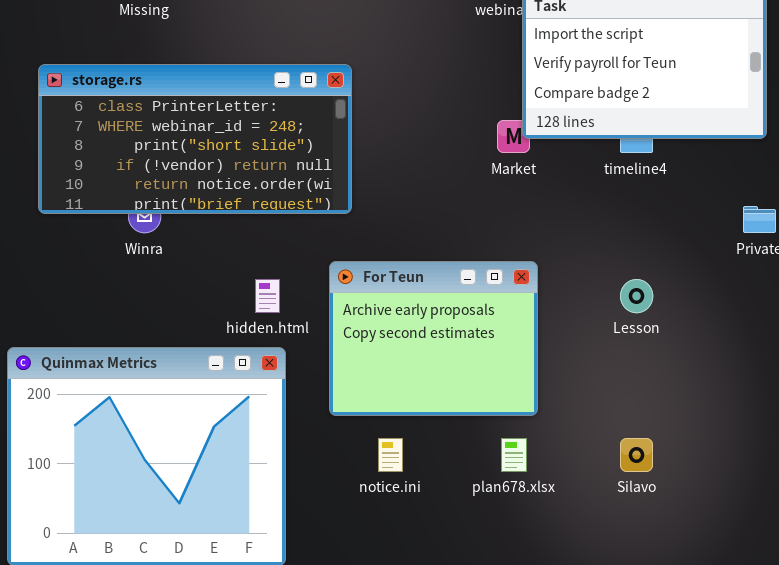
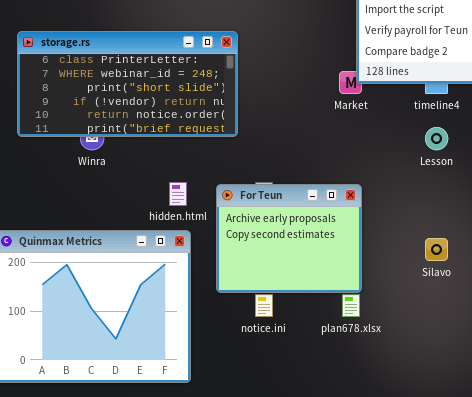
For Teun: [329,261,538,416] -> [216,184,362,293], moved
Lesson: [620,279,653,313] -> [425,127,448,150], moved
Silavo: [620,438,653,472] -> [425,238,448,261], moved

